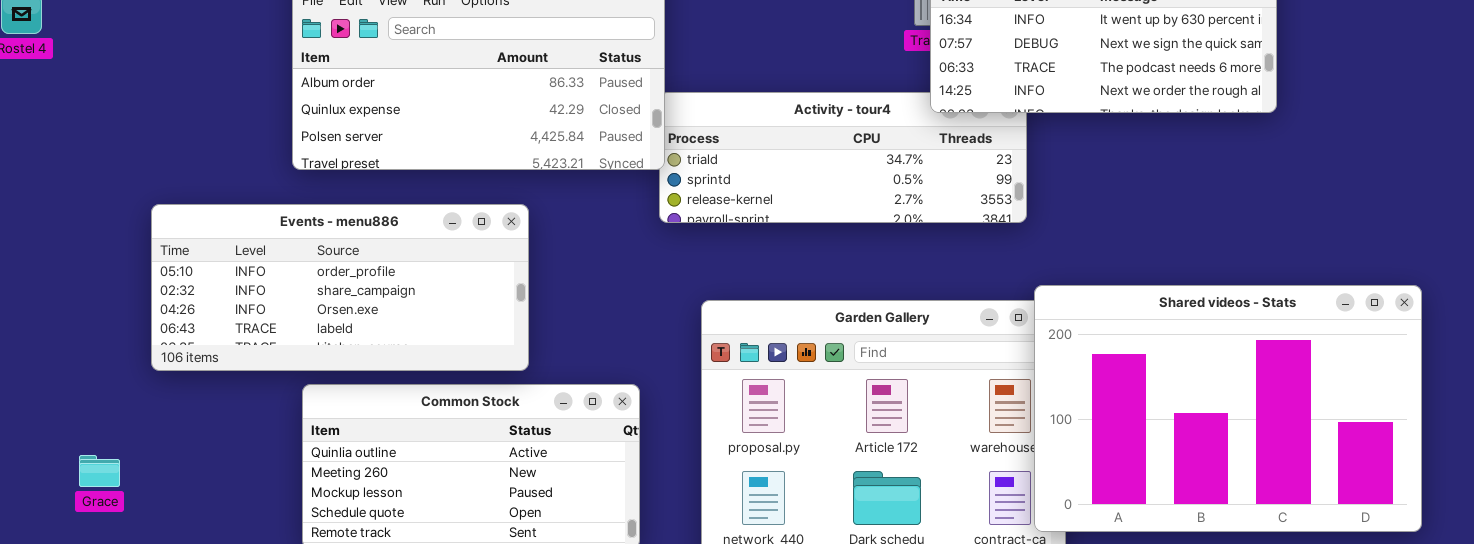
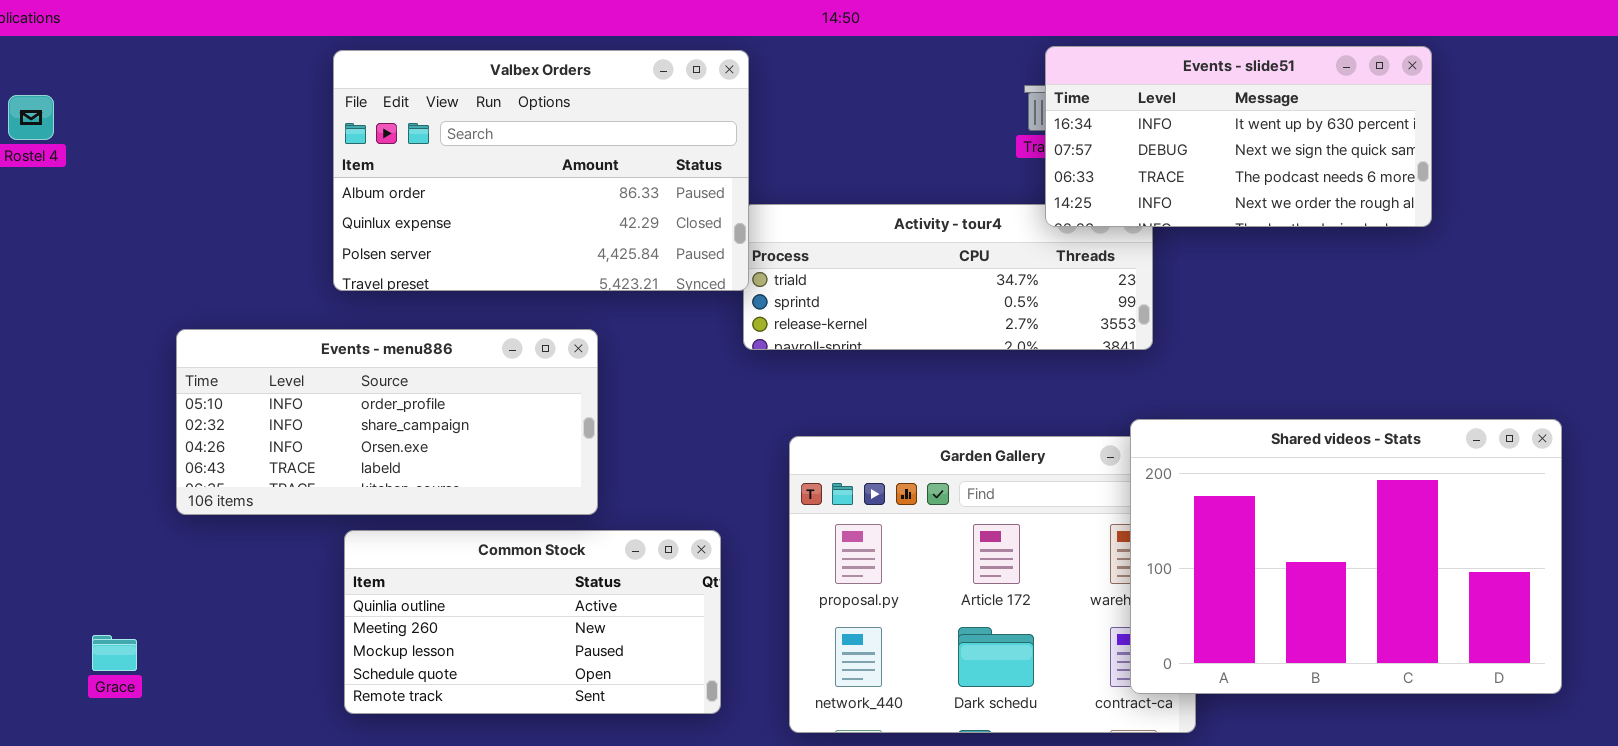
Shared videos - Stats: [1034,285,1422,532] -> [1130,419,1562,694], moved
Grace: [79,455,120,487] -> [92,635,137,671], moved

